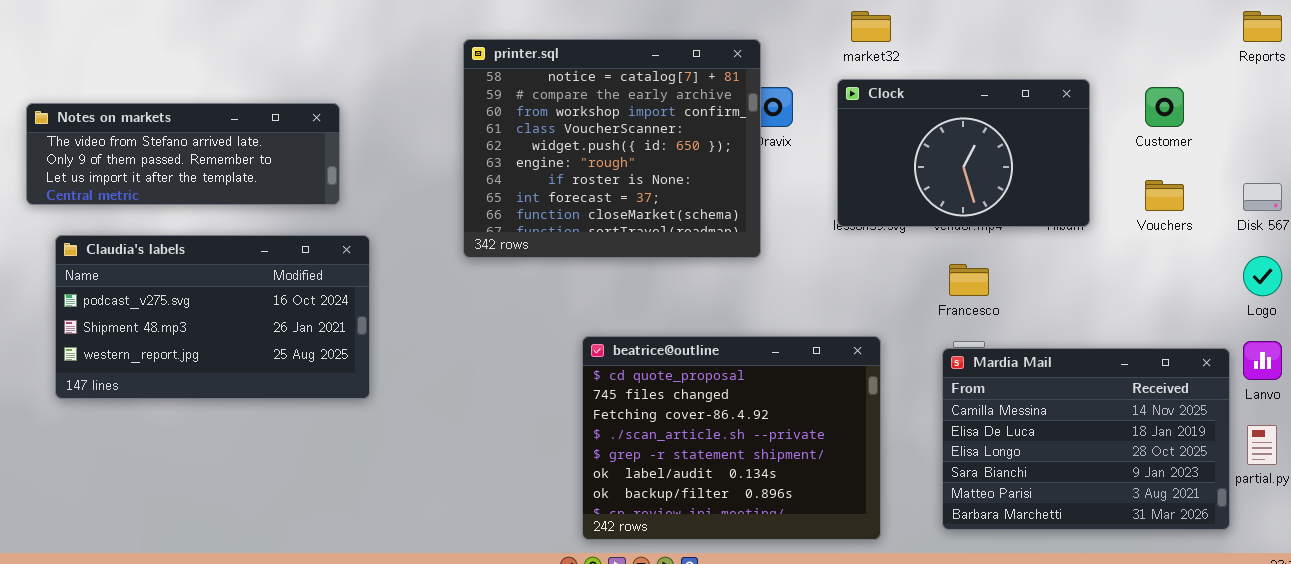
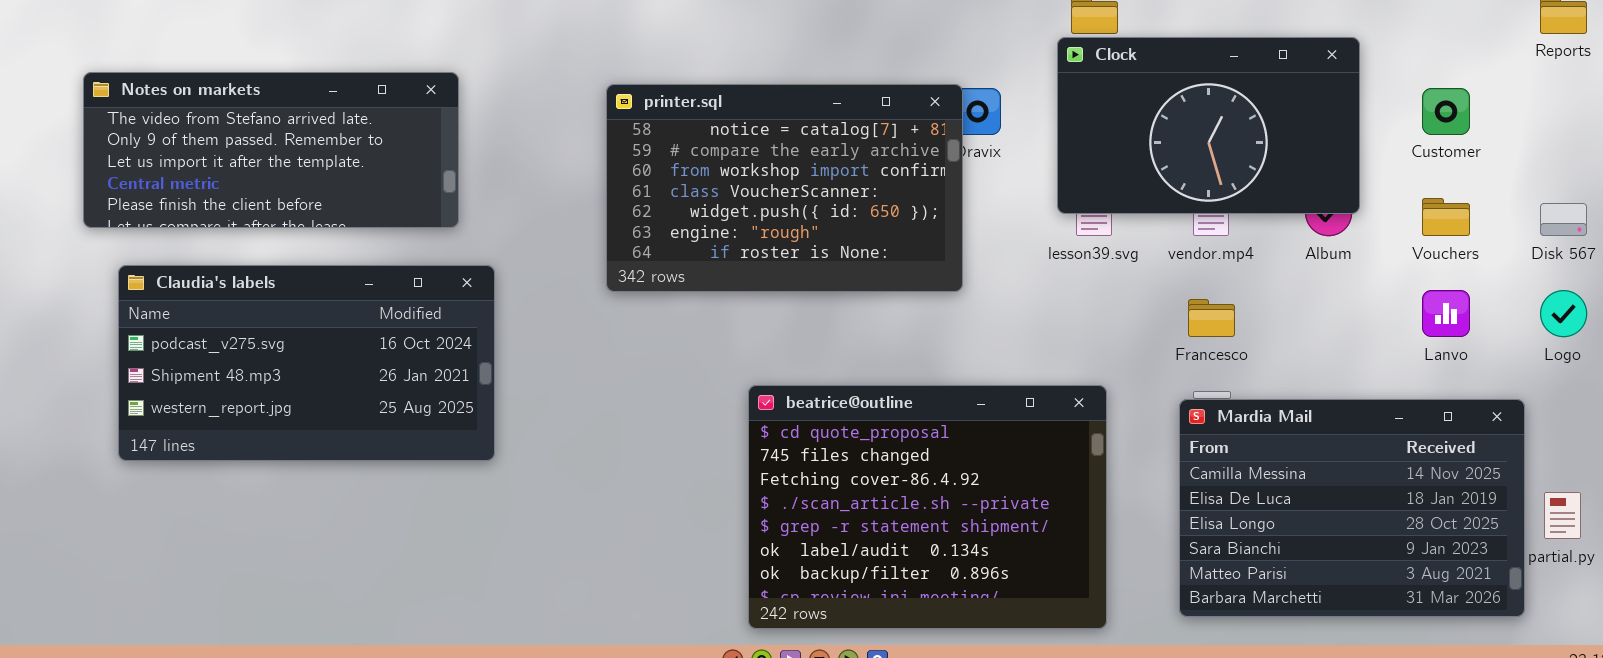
printer.sql: [463,39,761,258] -> [606,84,963,292], resized
Clock: [837,79,1090,227] -> [1057,37,1360,214], moved
Notes on markets: [26,103,340,205] -> [83,72,459,228], resized
Lanvo: [1243,341,1282,380] -> [1422,290,1470,337], moved

